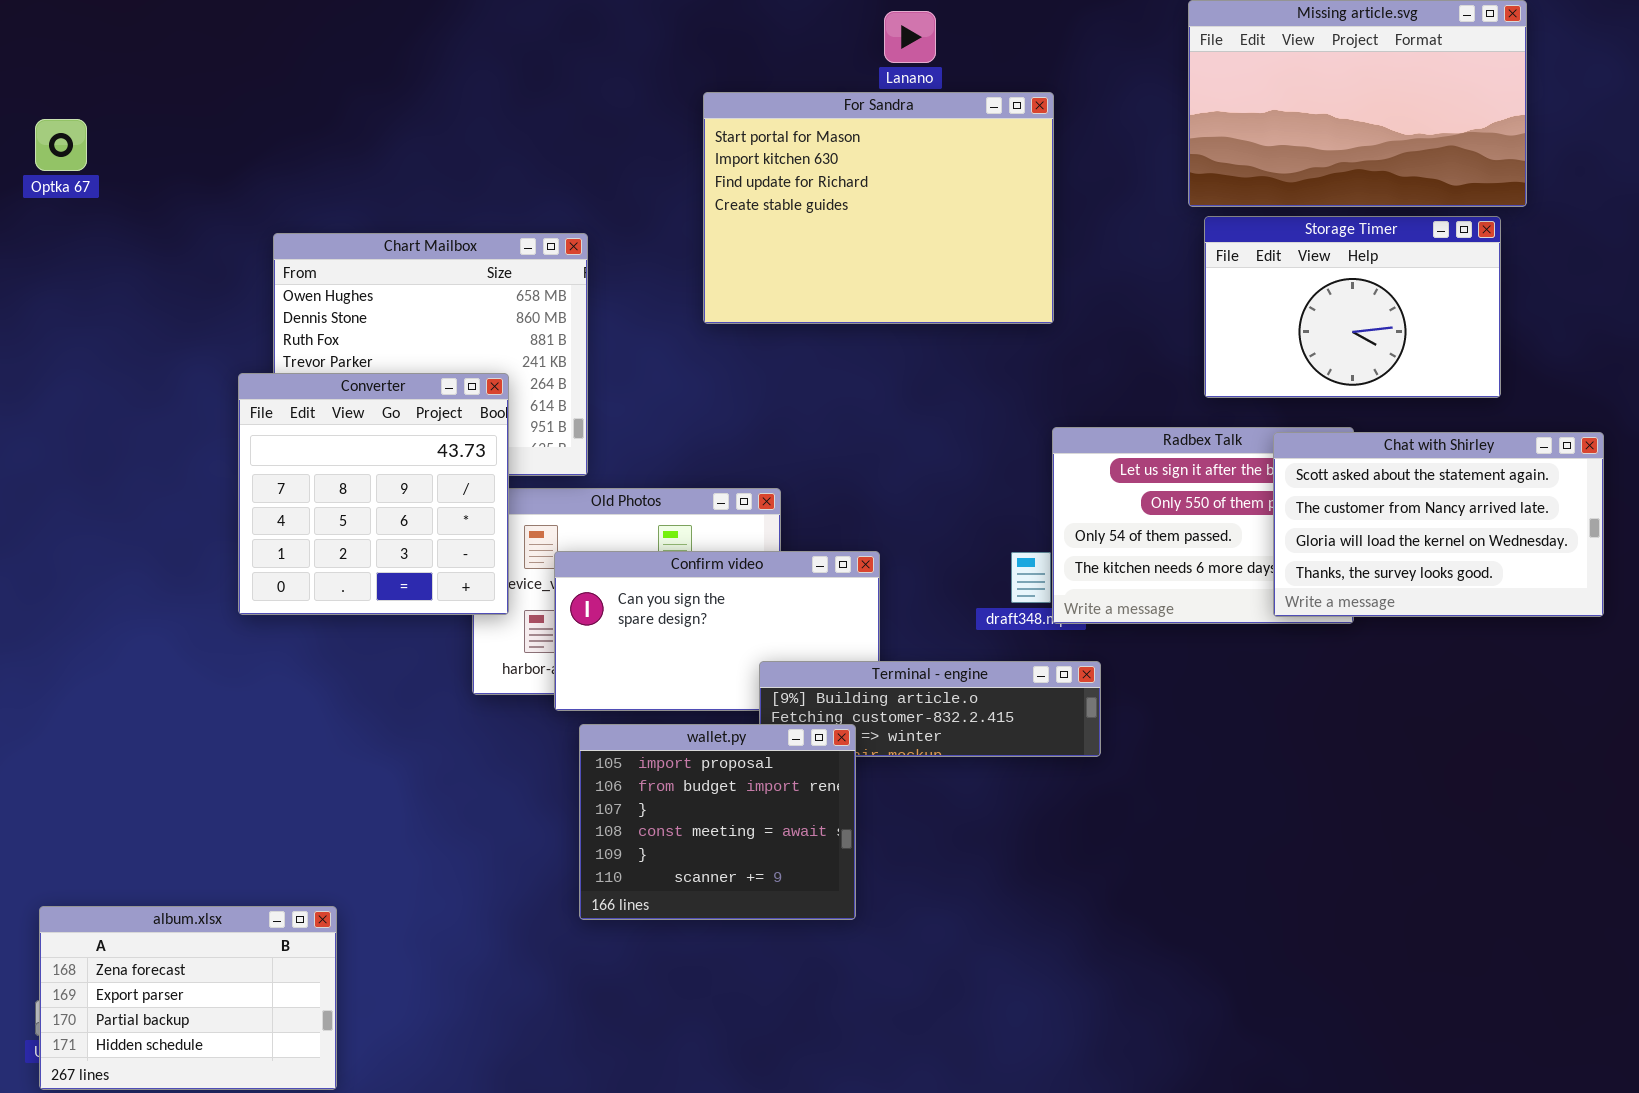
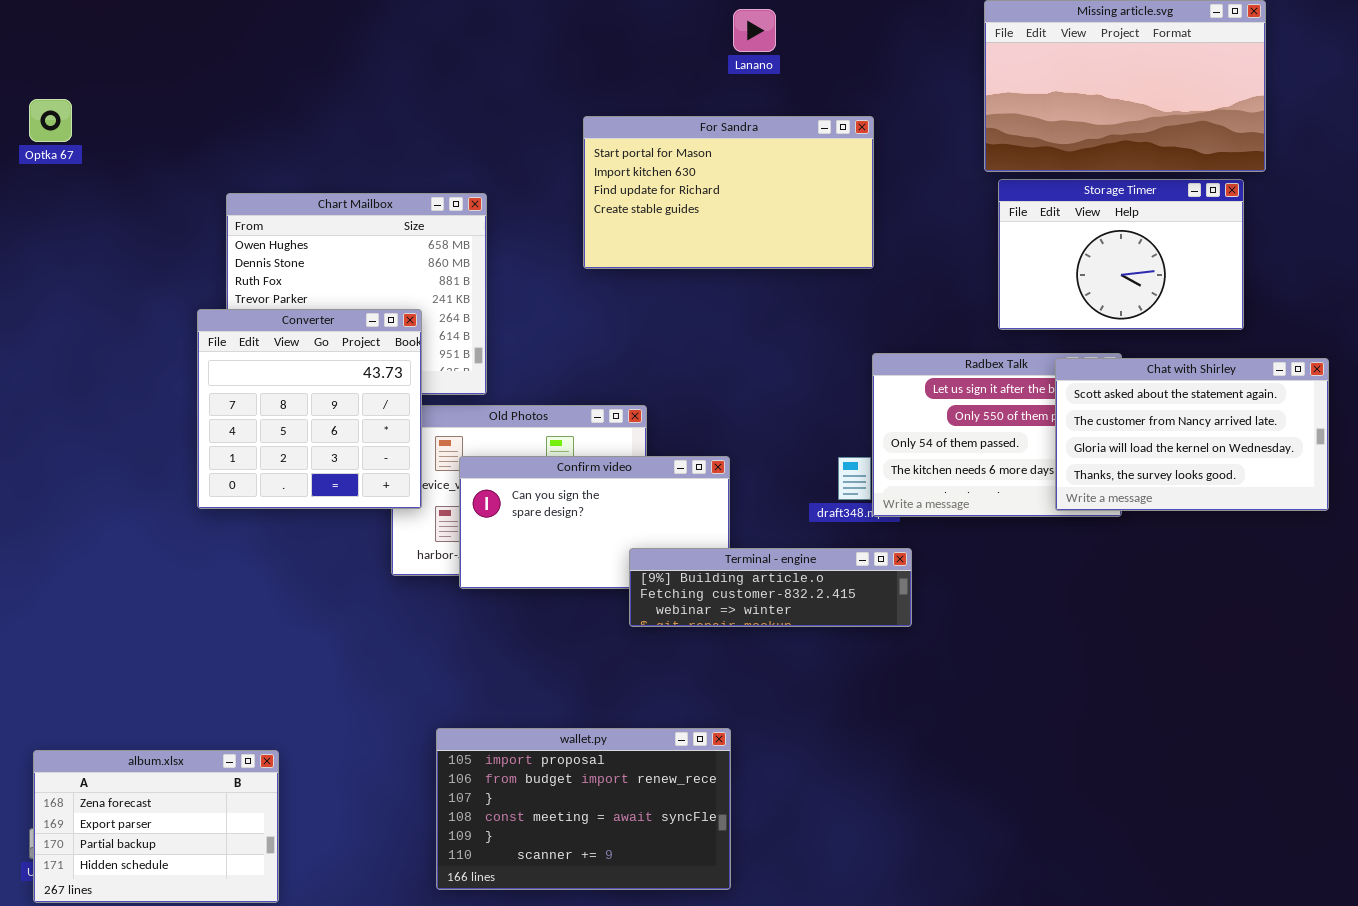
For Sandra: [703,92,1054,324] -> [583,116,874,269], resized
wallet.py: [579,724,856,920] -> [436,728,731,890], moved, resized

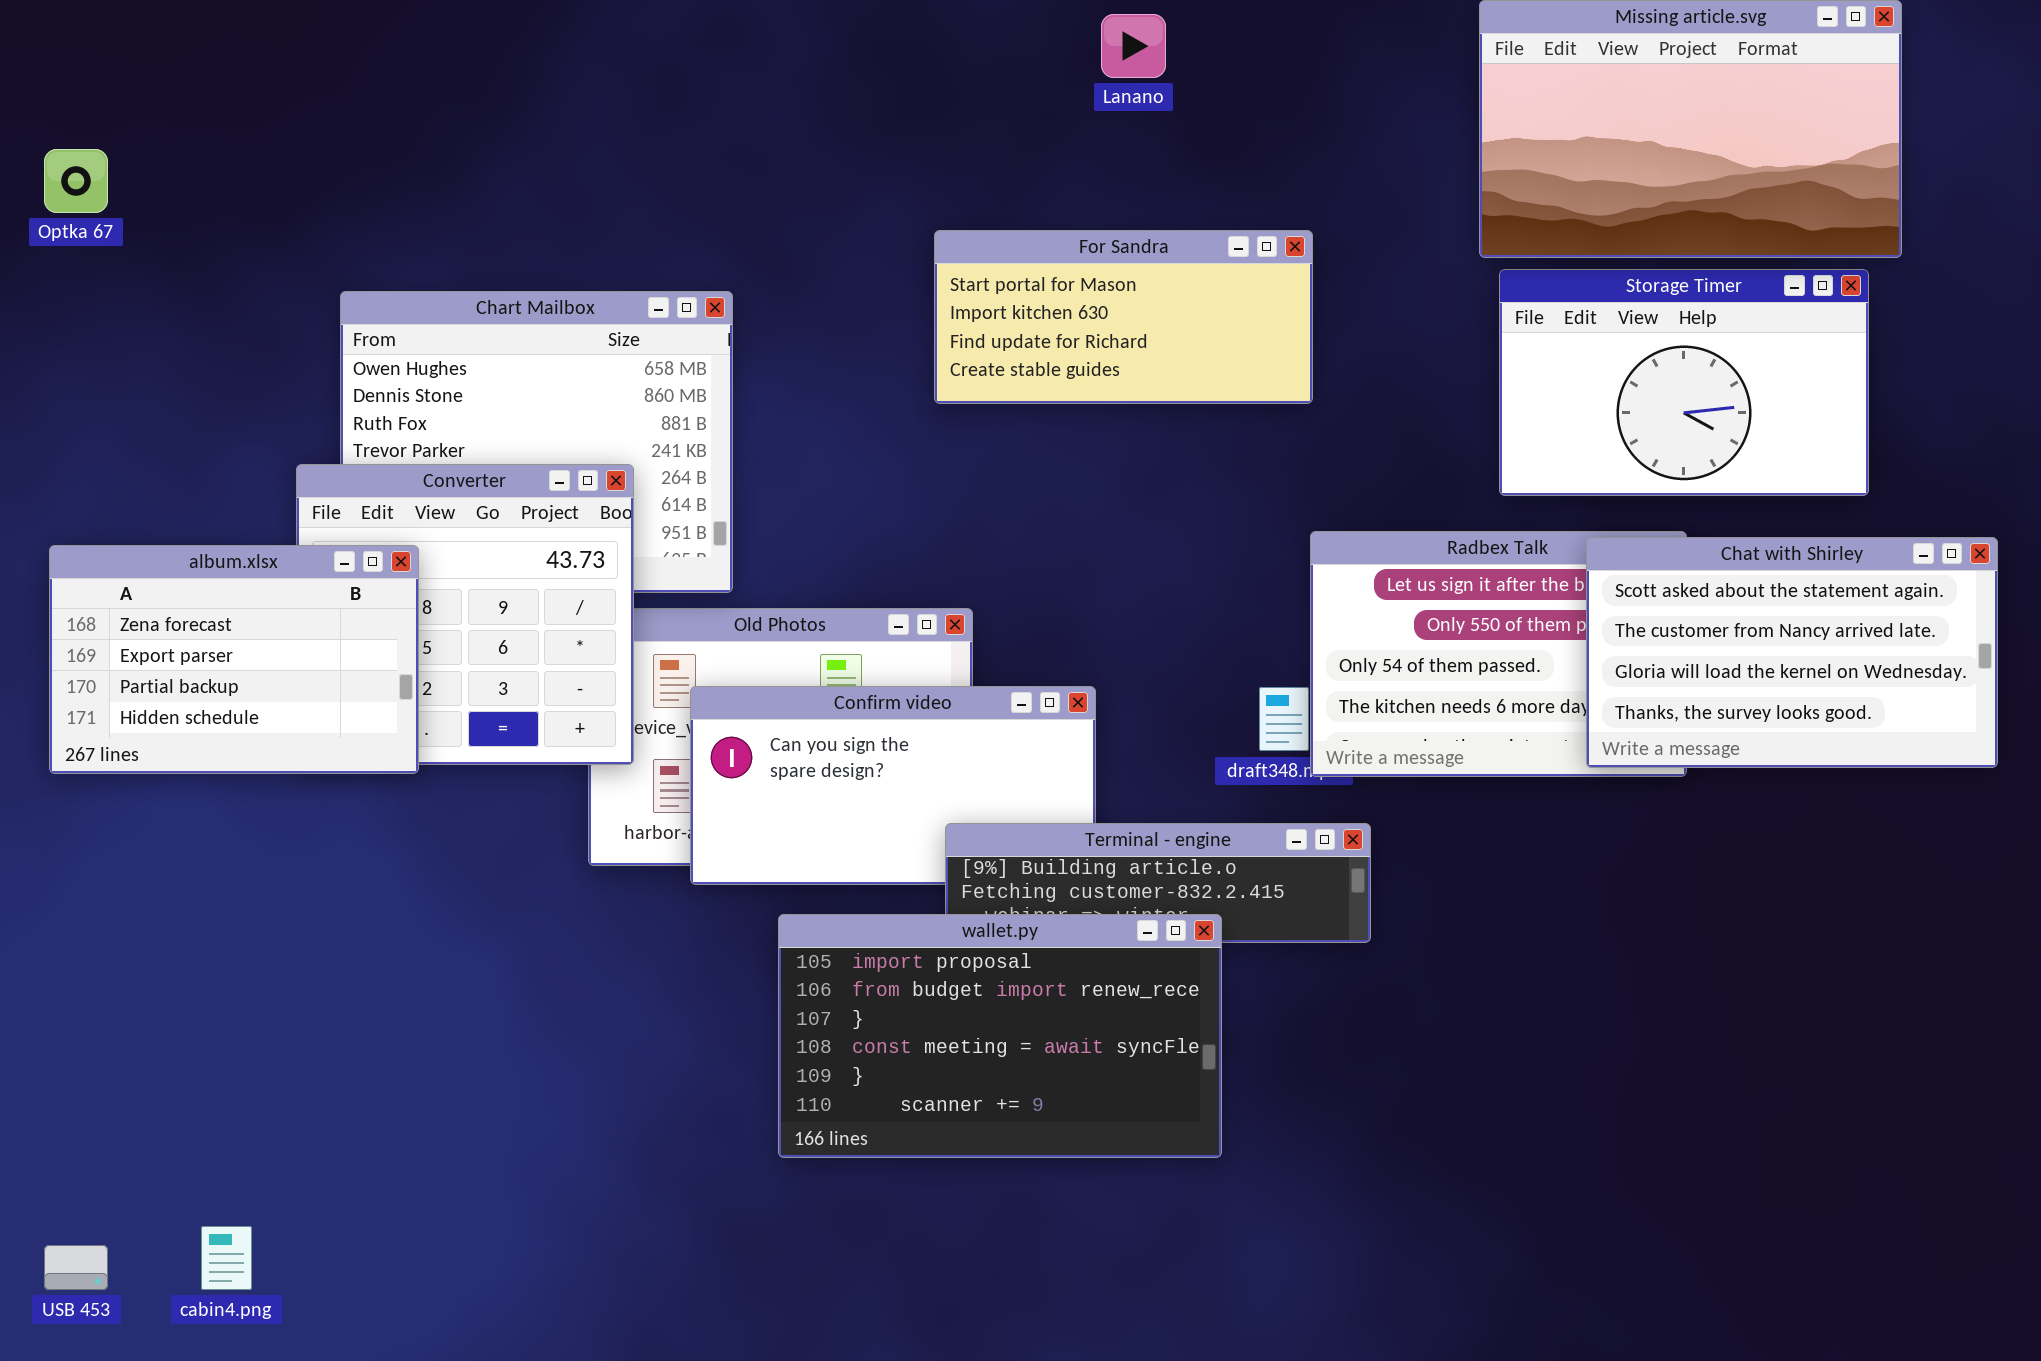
For Sandra: [583,116,874,269] -> [934,230,1313,404], resized
wallet.py: [436,728,731,890] -> [778,914,1222,1158], moved
album.xlsx: [33,750,279,903] -> [49,545,419,774], moved

